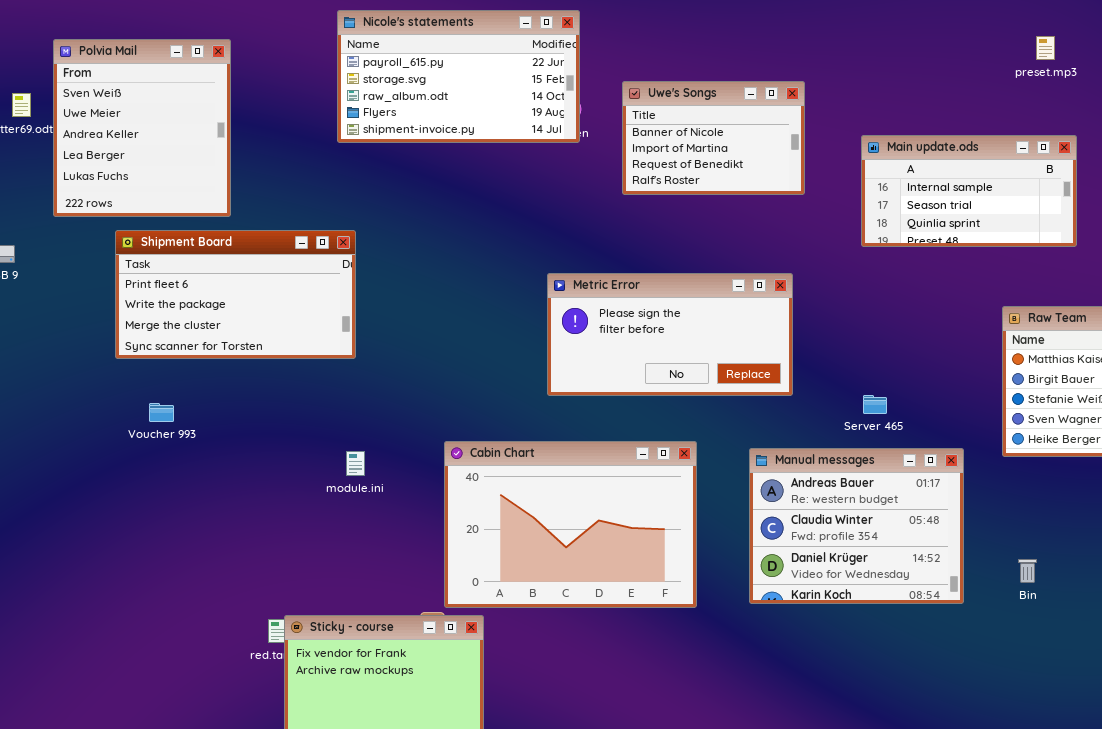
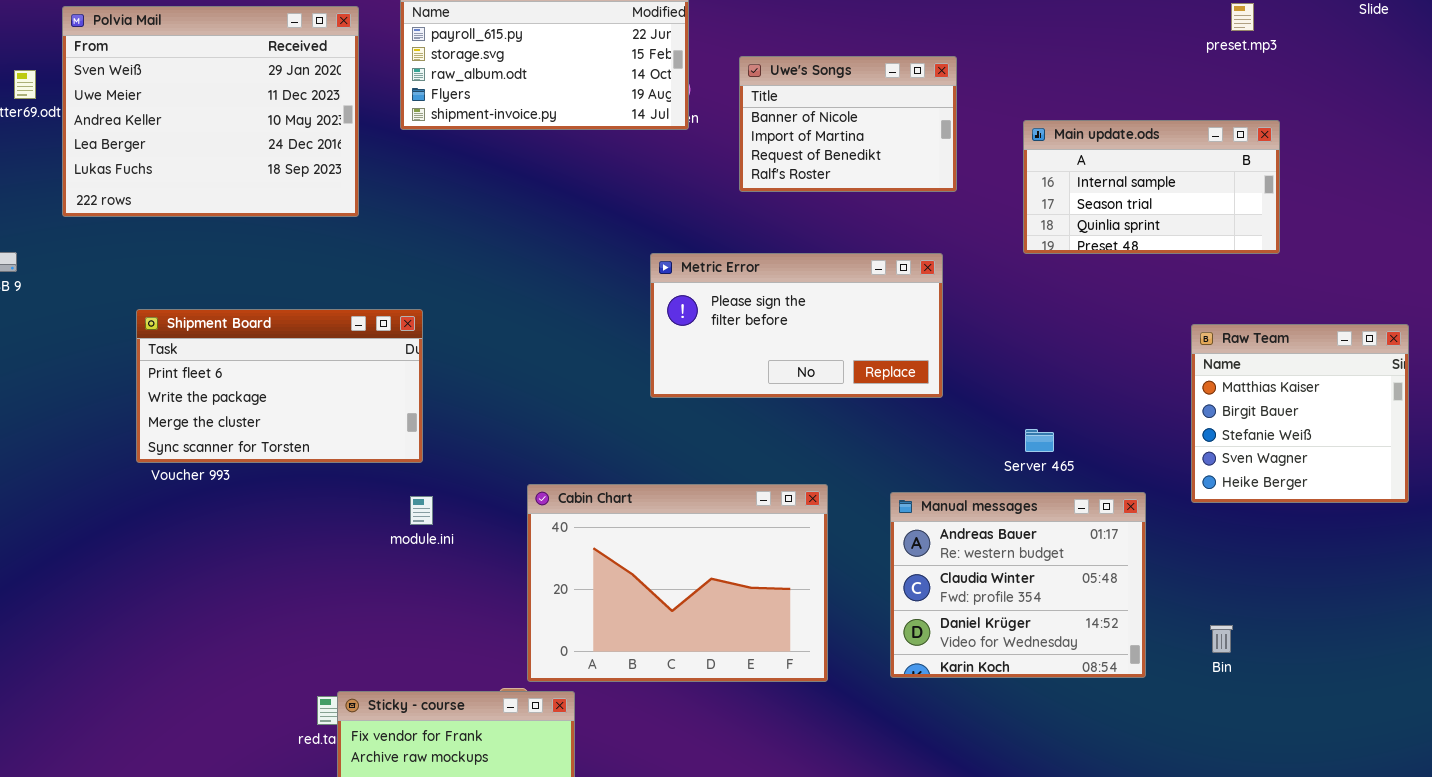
Polvia Mail: [53,39,231,217] -> [62,6,359,217], resized
Shipment Board: [115,230,356,359] -> [136,309,423,463], moved
Metric Error: [547,273,793,396] -> [650,253,943,398], moved

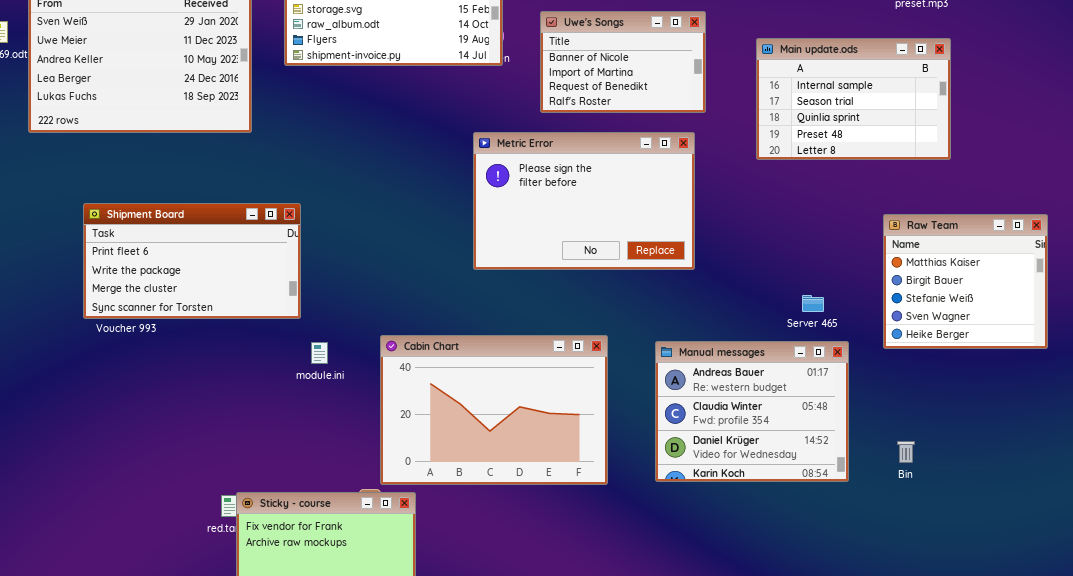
Main update.ods: [1023,120,1280,254] -> [756,38,951,160], resized
Metric Error: [650,253,943,398] -> [473,132,695,270], resized
Server 465: [1025,429,1054,452] -> [802,295,824,312], moved
module.ini: [410,496,433,525] -> [311,342,328,364], moved

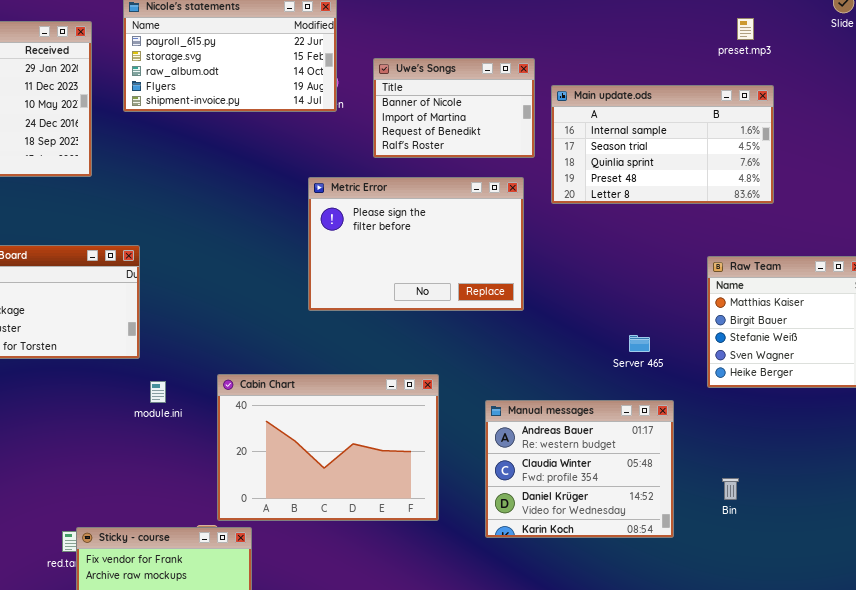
Main update.ods: [756,38,951,160] -> [551,85,774,204], resized
Manual messages: [655,341,849,482] -> [485,400,674,538], moved

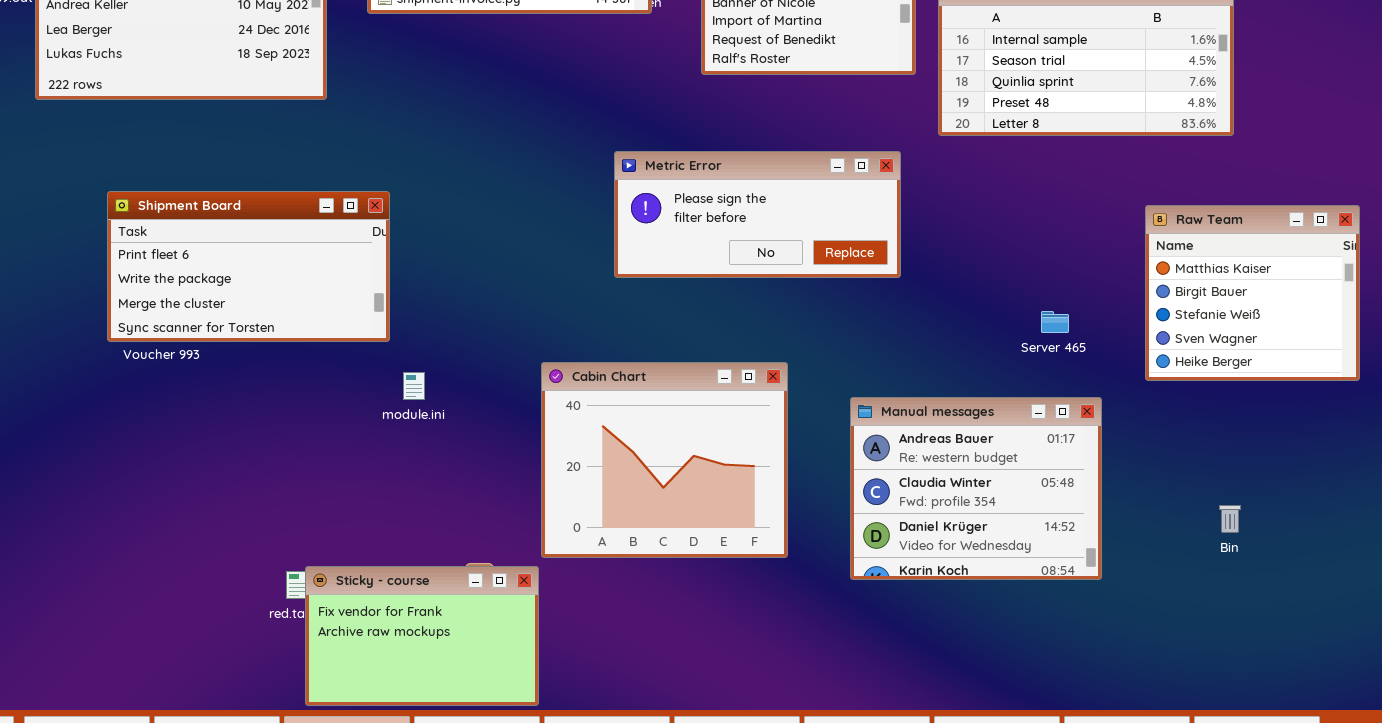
Metric Error: [308,177,524,311] -> [614,151,901,278], resized
Cabin Chart: [217,374,439,521] -> [541,362,788,558], resized
Bin: [722,478,739,500] -> [1219,505,1241,533], moved

